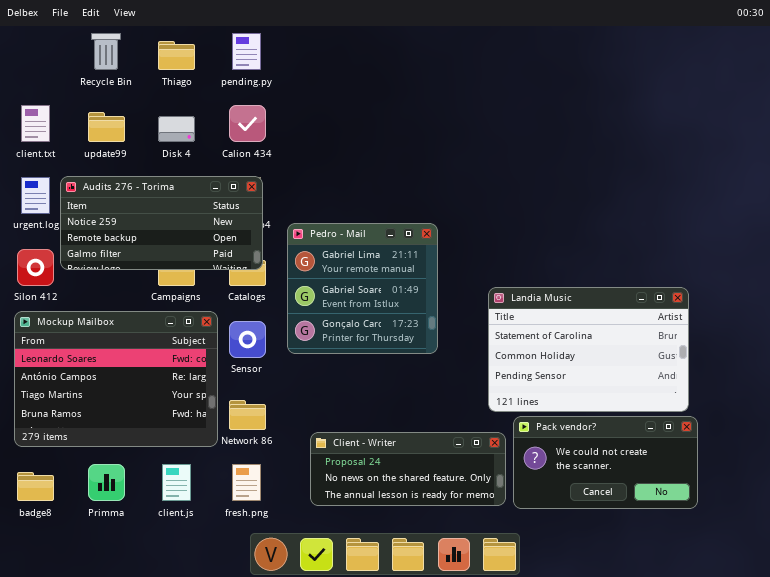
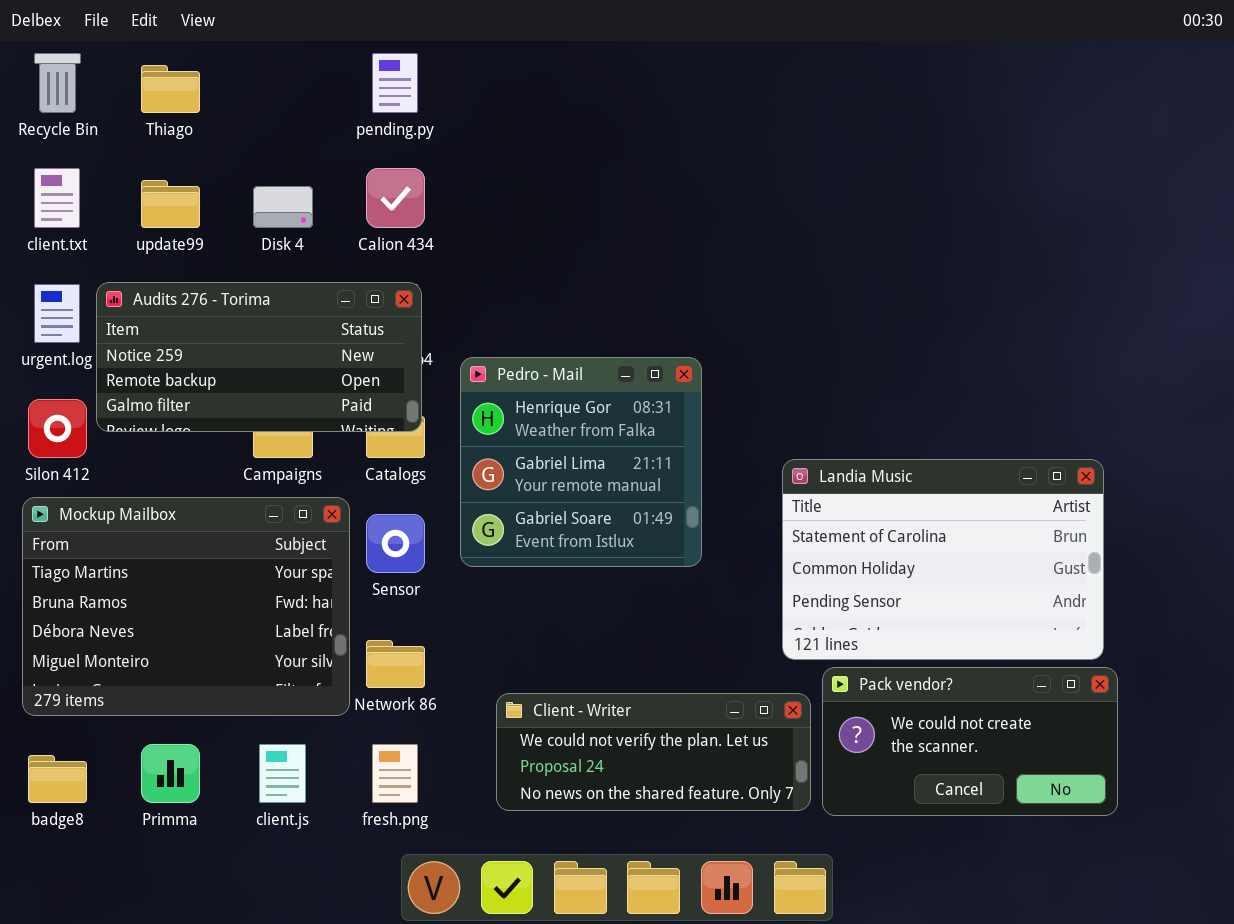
Recycle Bin: [91,33,121,70] -> [34,53,81,113], moved
Thiago: [158,41,195,70] -> [141,65,200,113], moved
Pedro - Mail: [287,223,438,354] -> [460,357,702,567], scrolled up 1 row
Mockup Mailbox: [14,311,218,447] -> [22,497,350,716], scrolled down 2 rows
Client - Writer: [310,432,506,506] -> [496,693,811,811], scrolled up 1 row

